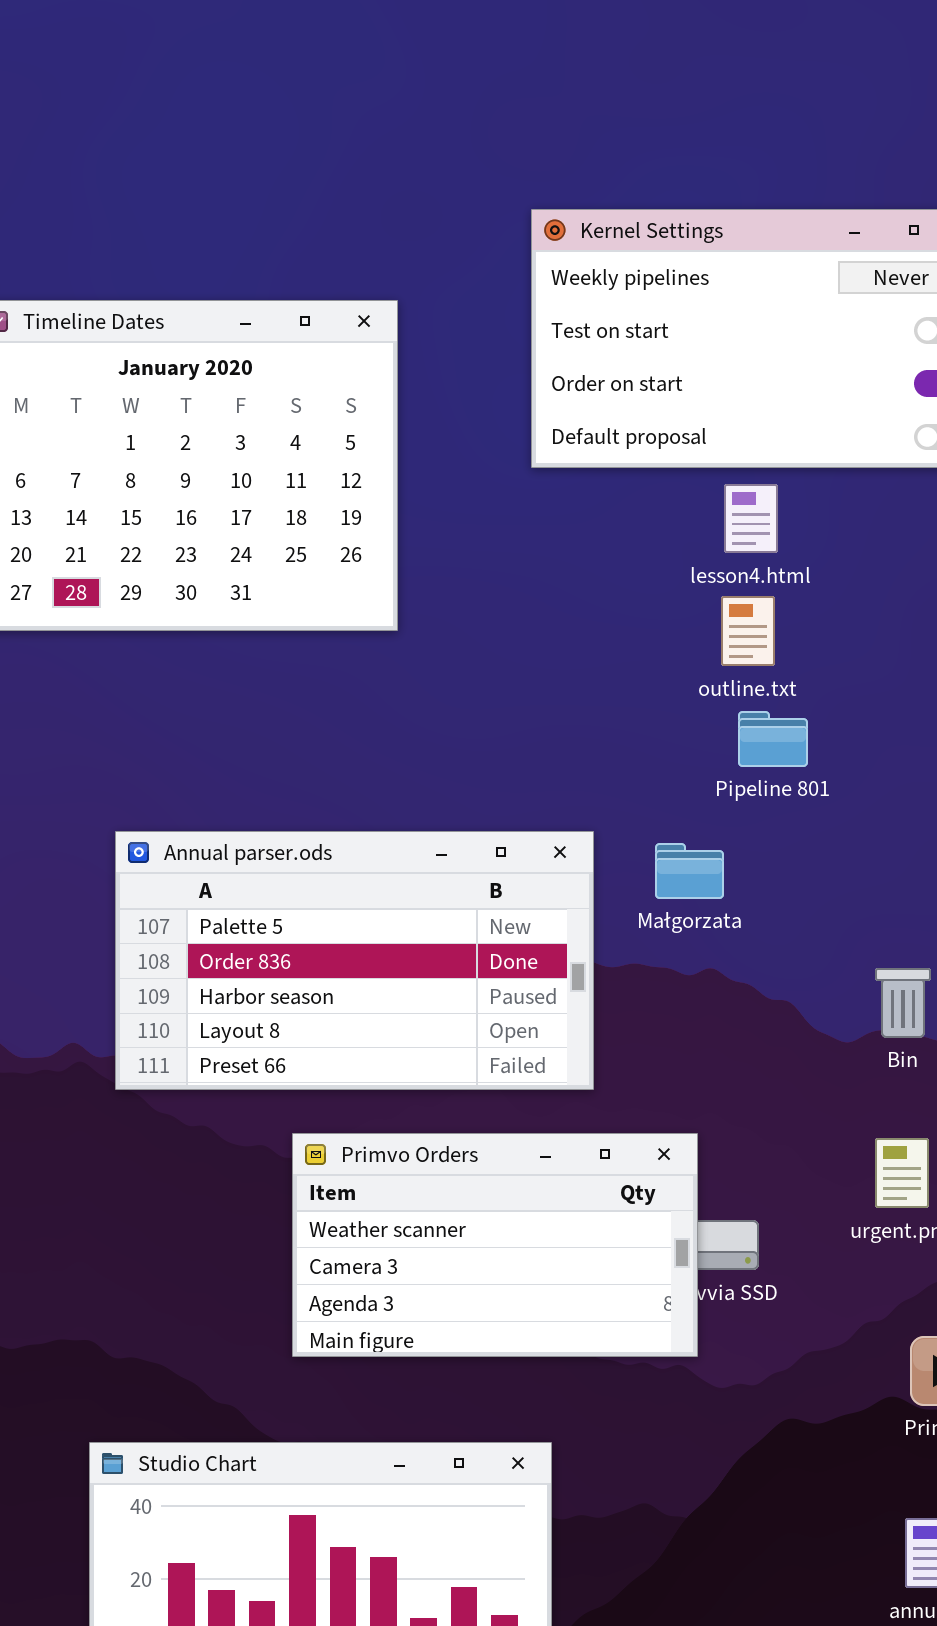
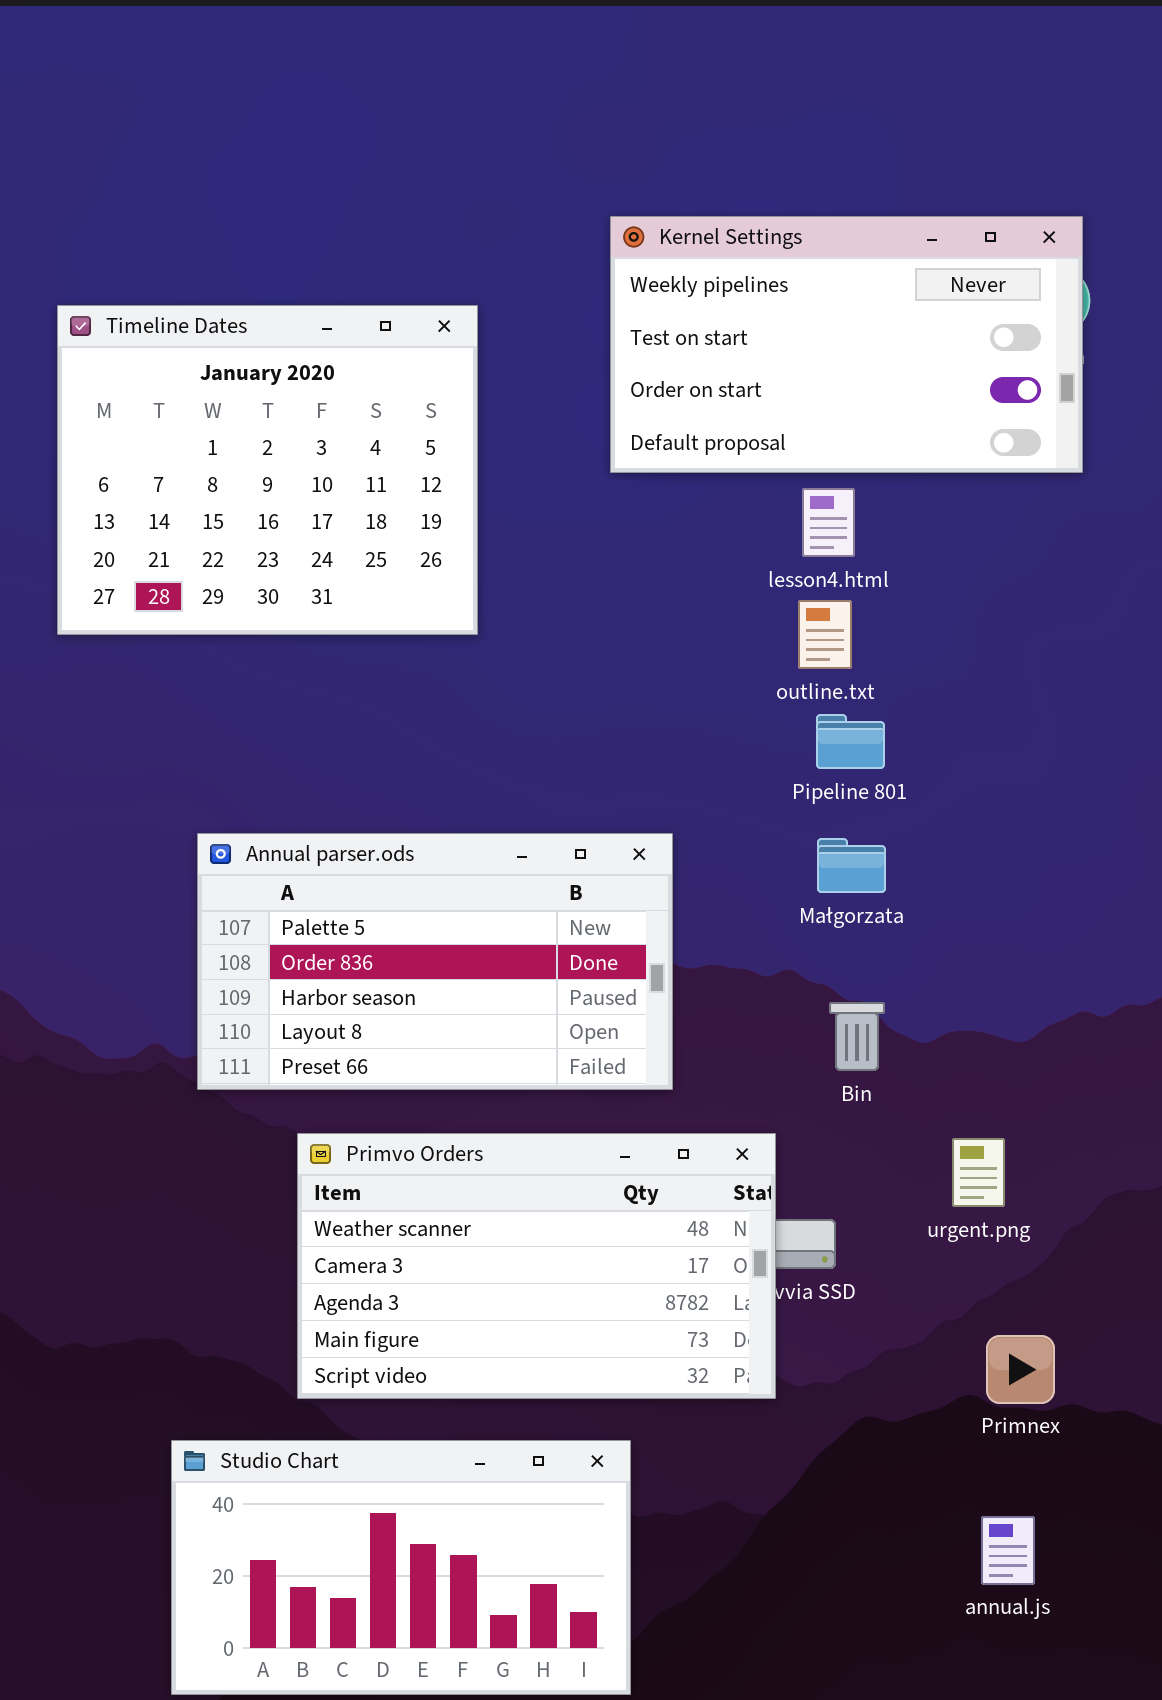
Małgorzata: [655,843,724,899] -> [817,838,886,893], moved
Bin: [875,968,931,1038] -> [829,1002,885,1071], moved
Primvo Orders: [292,1133,698,1357] -> [297,1133,776,1399], resized

